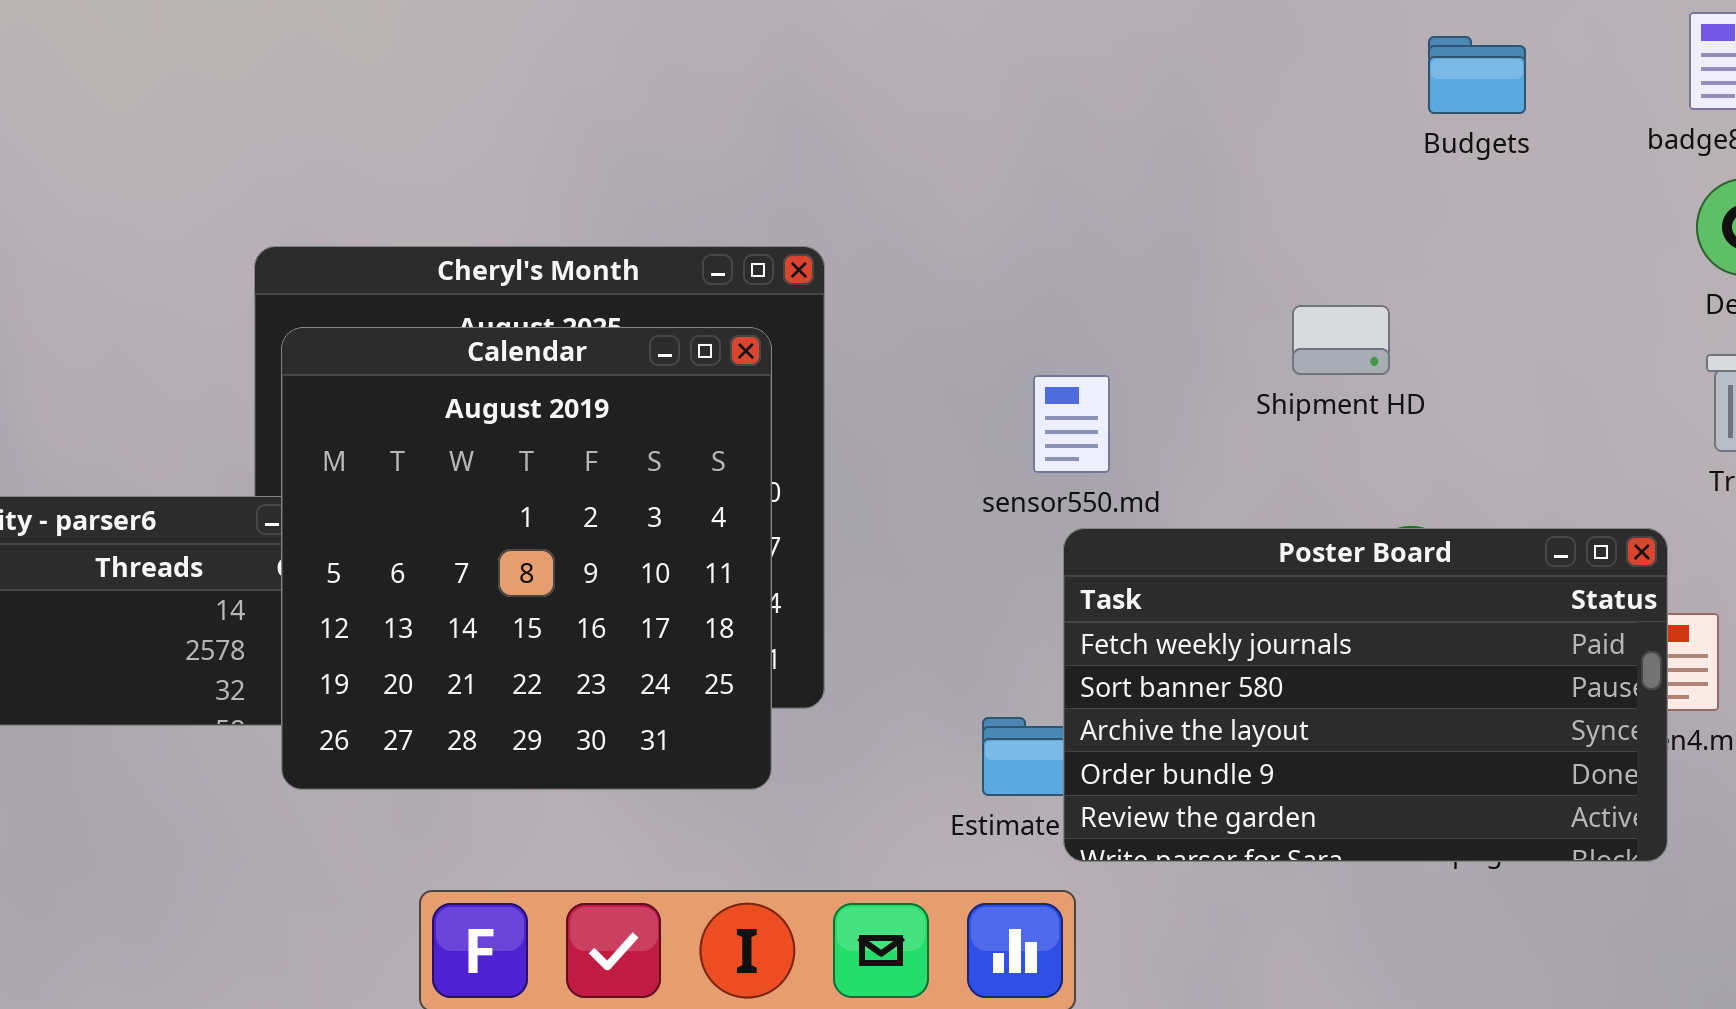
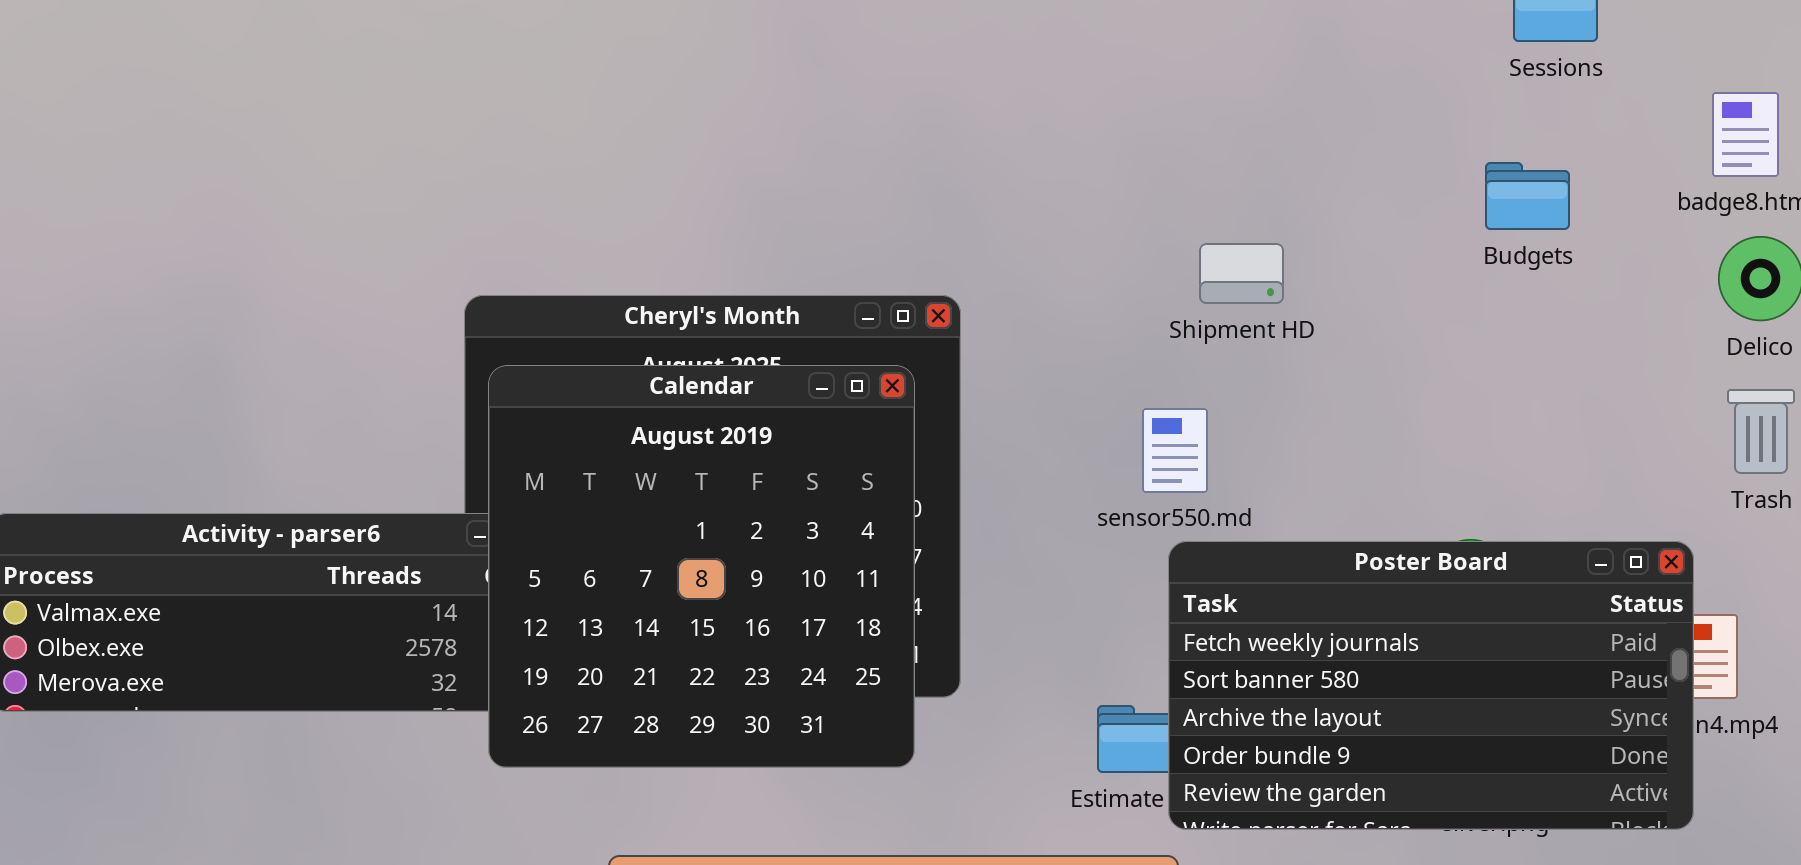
Budgets: [1428,36,1526,114] -> [1485,162,1570,230], moved
Shipment HD: [1292,305,1390,375] -> [1199,243,1284,304], moved

